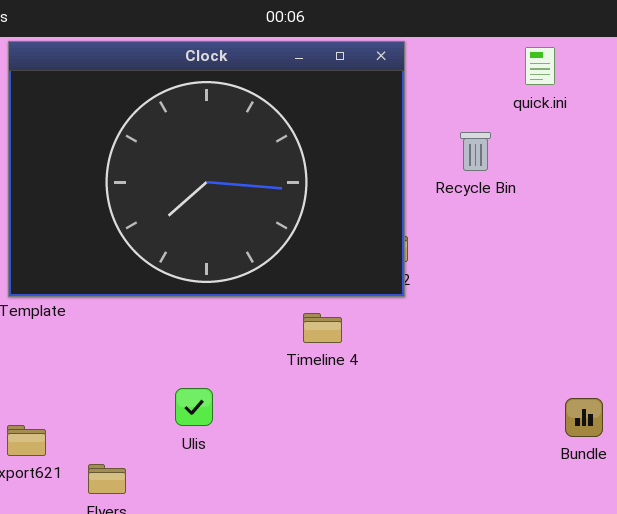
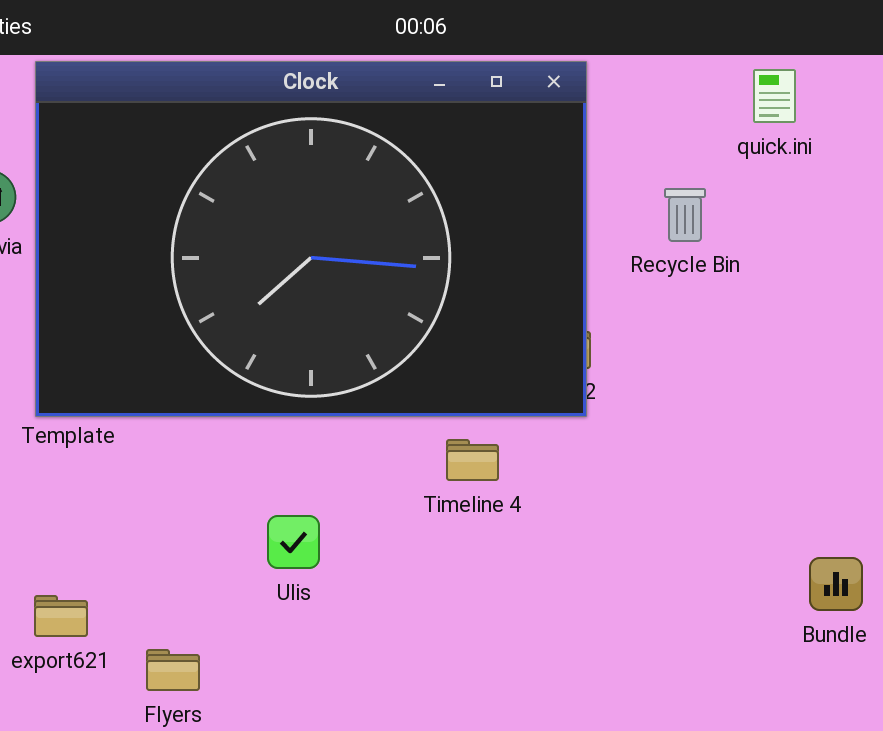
Ulis: [175,388,213,426] -> [267,515,320,569], moved

